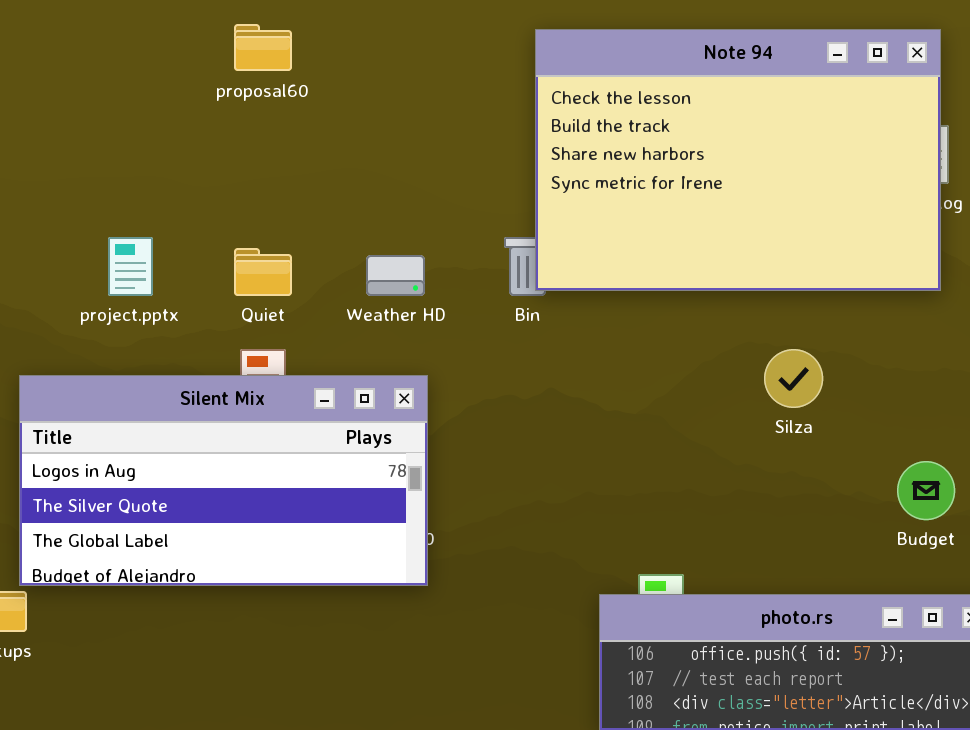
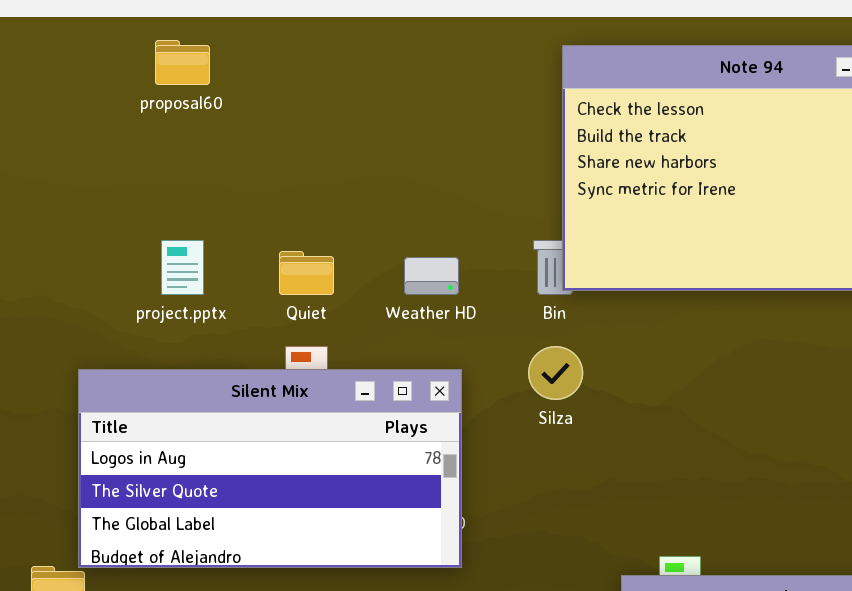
proposal60: [234,24,292,71] -> [155,40,210,85], moved
Silza: [764,349,823,408] -> [528,346,583,400], moved

